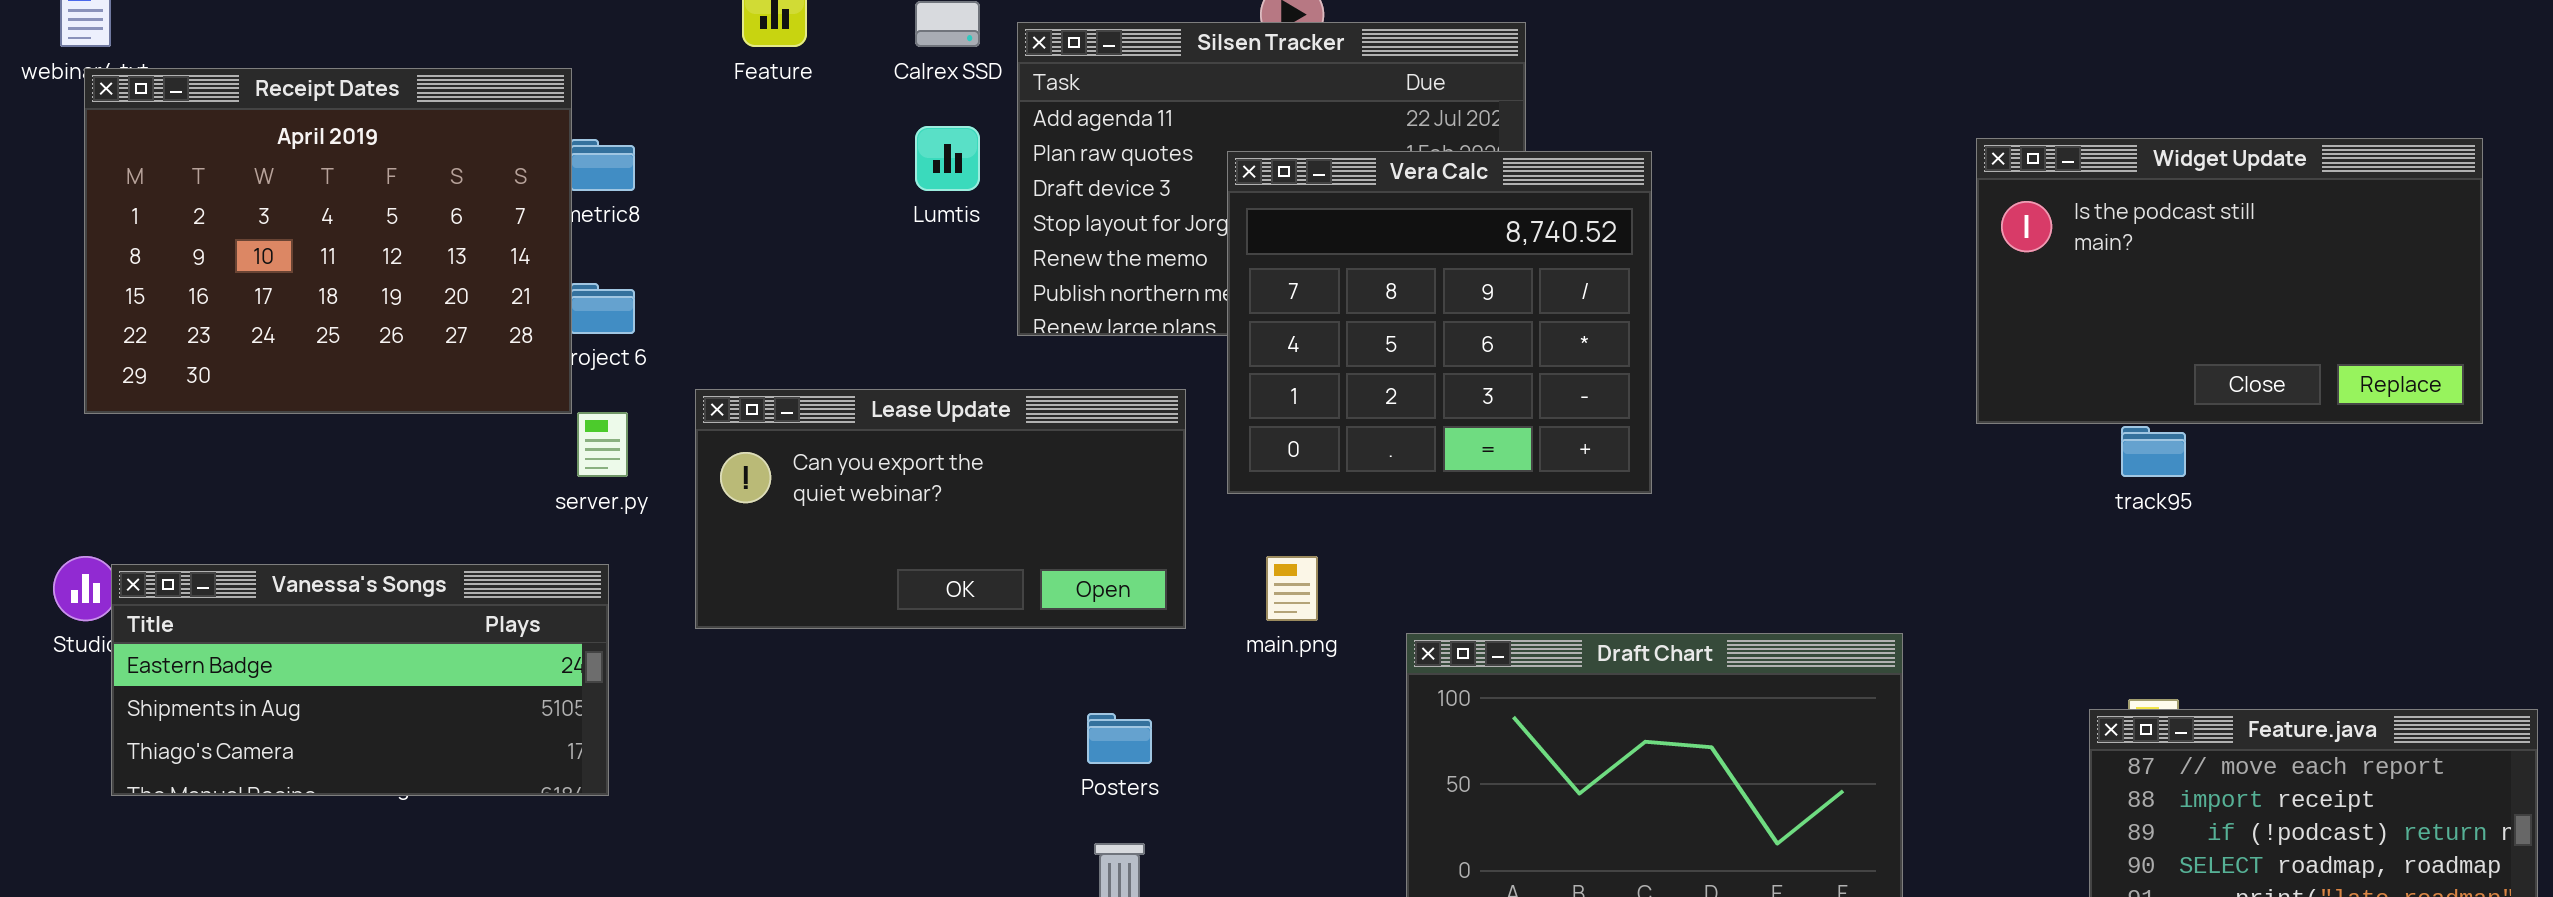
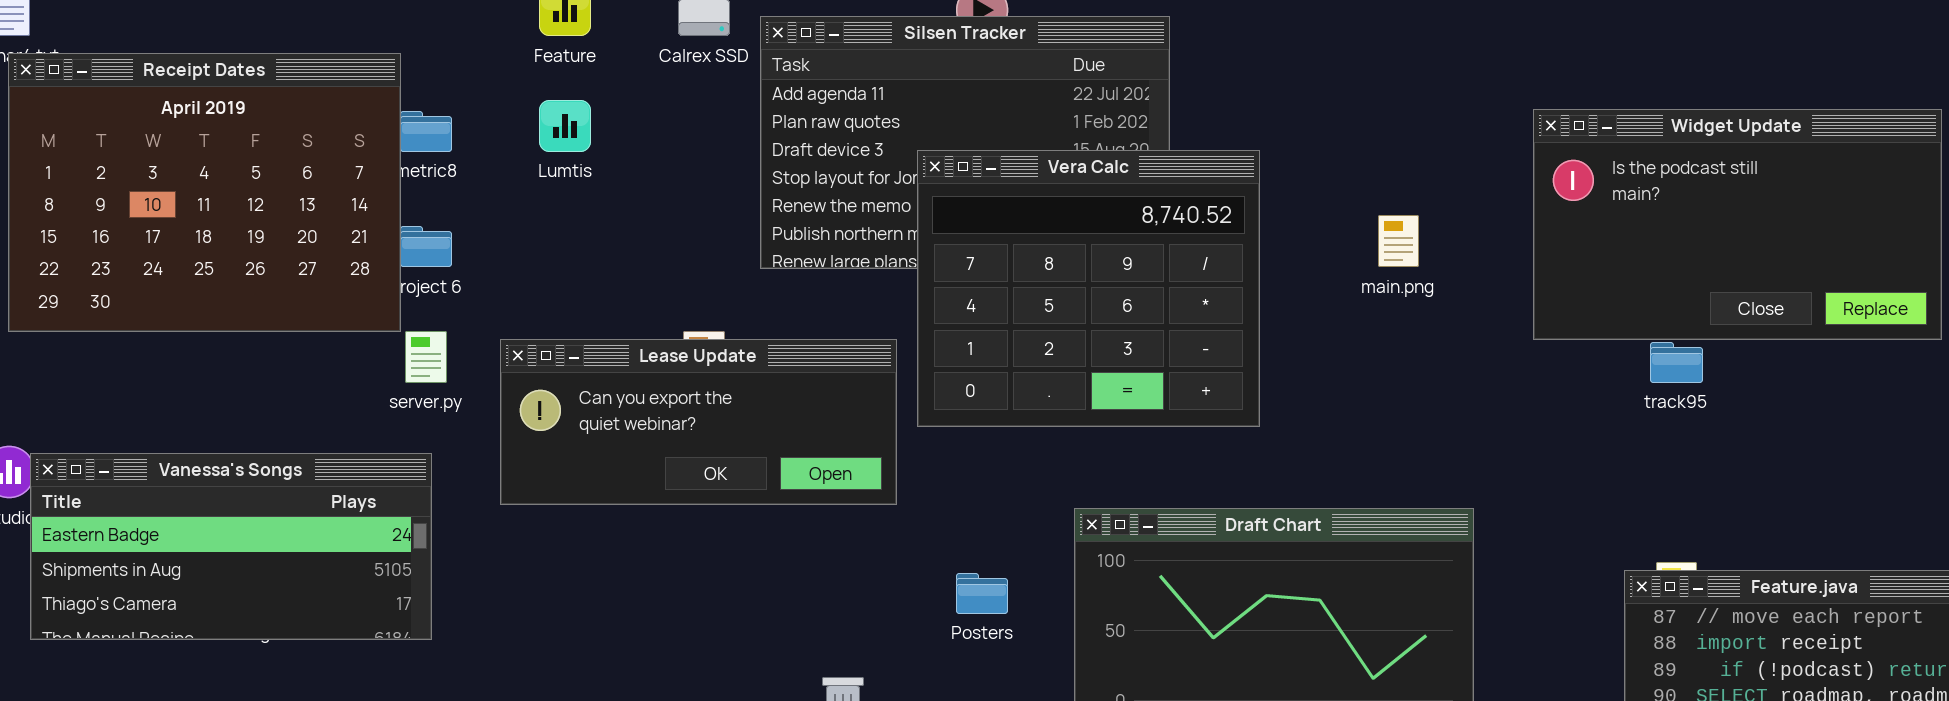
Lumtis: [915,126,980,191] -> [539,100,591,152], moved
Vera Calc: [1227,151,1652,494] -> [917,150,1260,427], moved
Lease Update: [695,389,1186,629] -> [500,339,897,505], resized
main.png: [1266,556,1318,621] -> [1378,215,1419,267], moved
Posters: [1087,713,1152,764] -> [956,573,1008,614], moved

